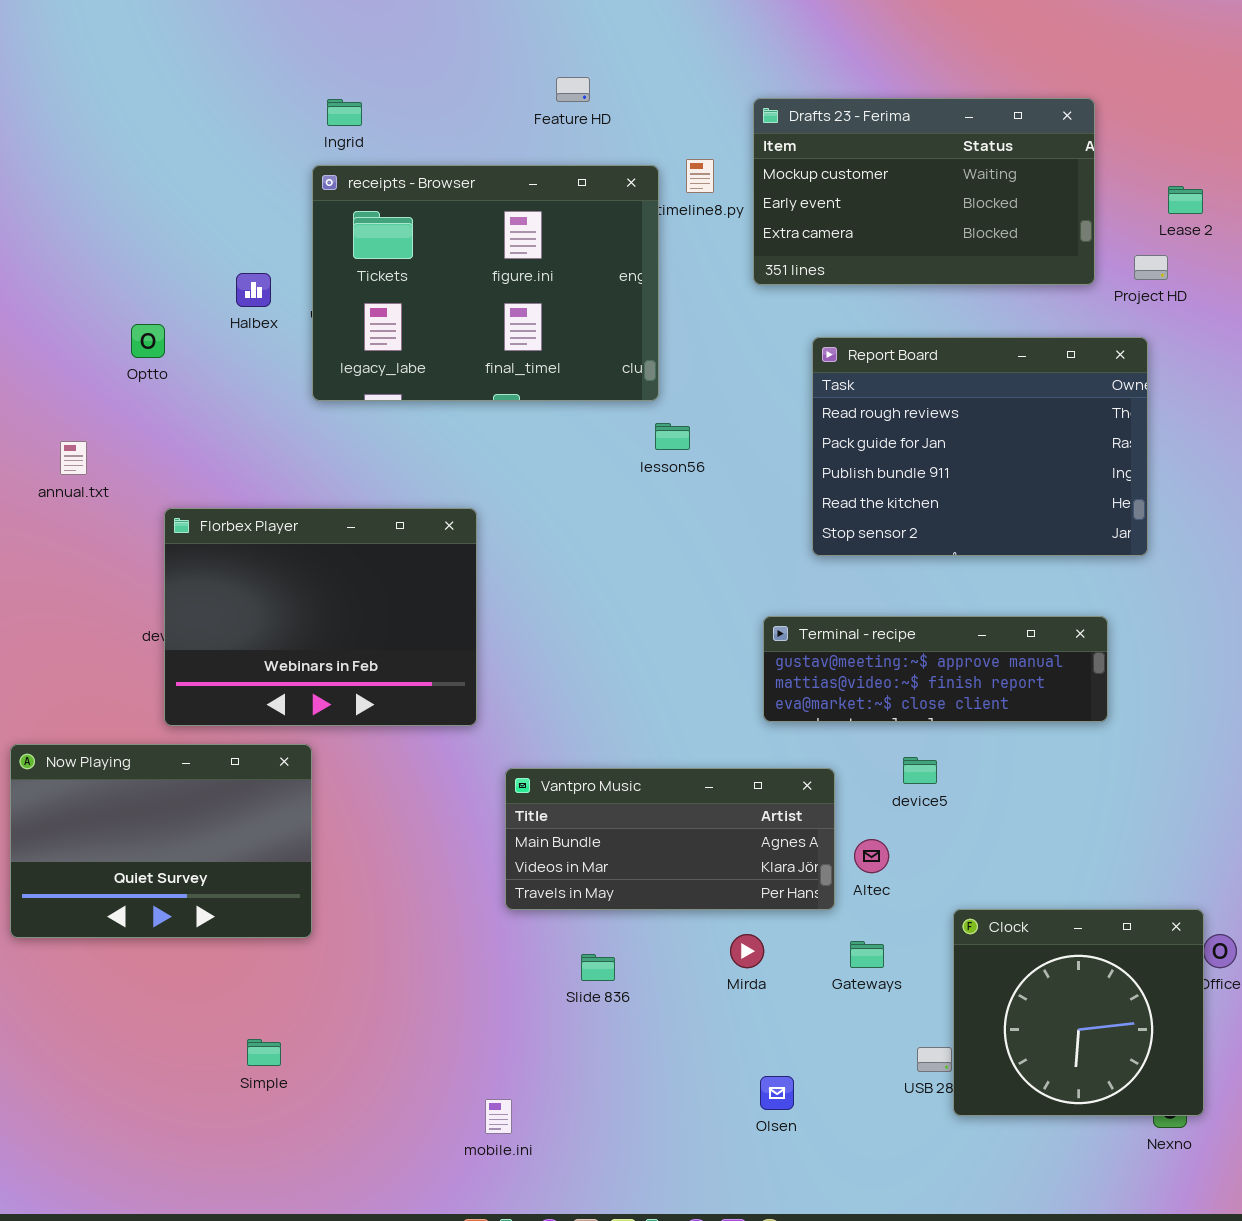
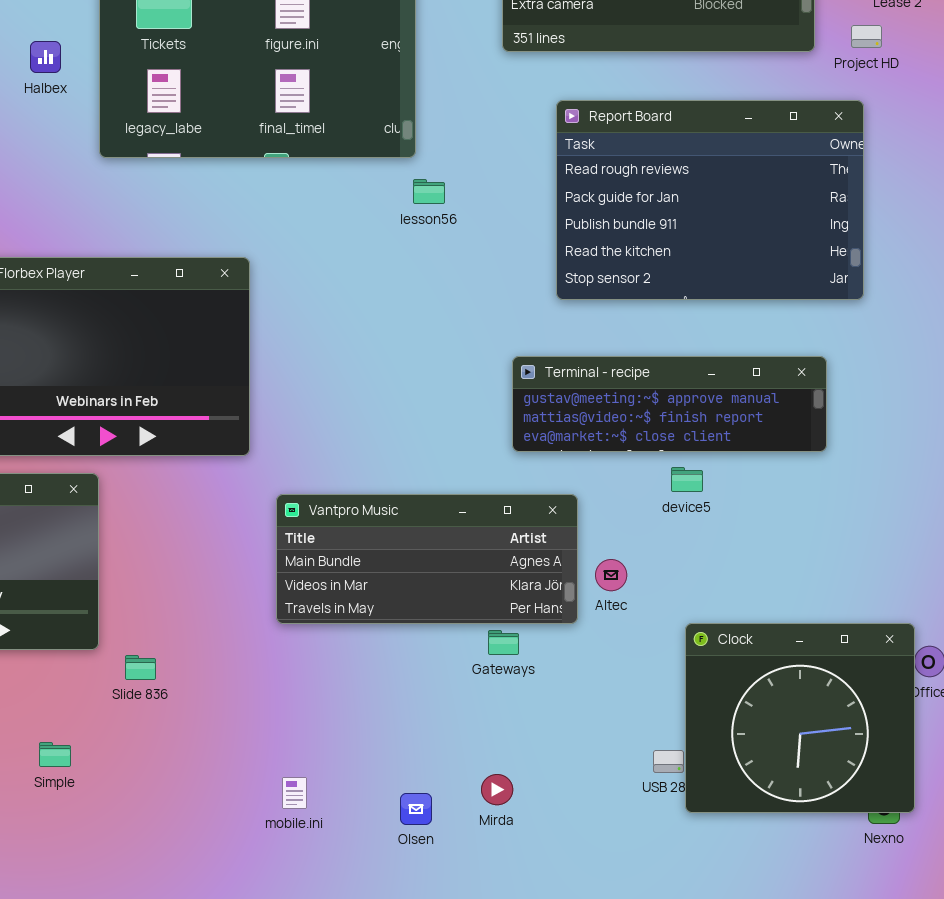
device5: [903,757,937,784] -> [671,467,703,492], moved
Mirda: [730,934,764,968] -> [481,774,513,805], moved
Gateways: [850,941,884,968] -> [488,630,519,655], moved
Slide 836: [581,954,615,981] -> [125,655,156,680], moved
Olsen: [760,1076,794,1110] -> [400,793,432,825], moved
mobile.ini: [485,1099,512,1134] -> [282,777,307,809], moved

